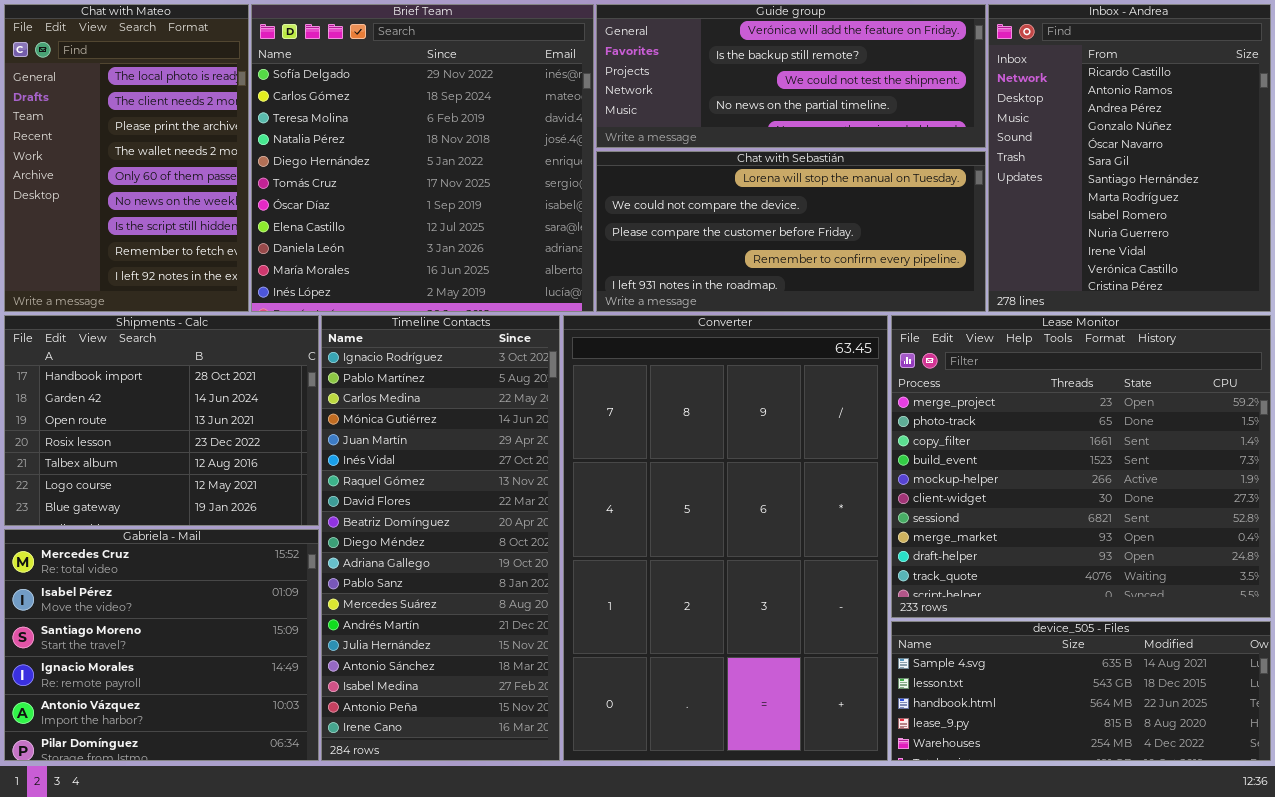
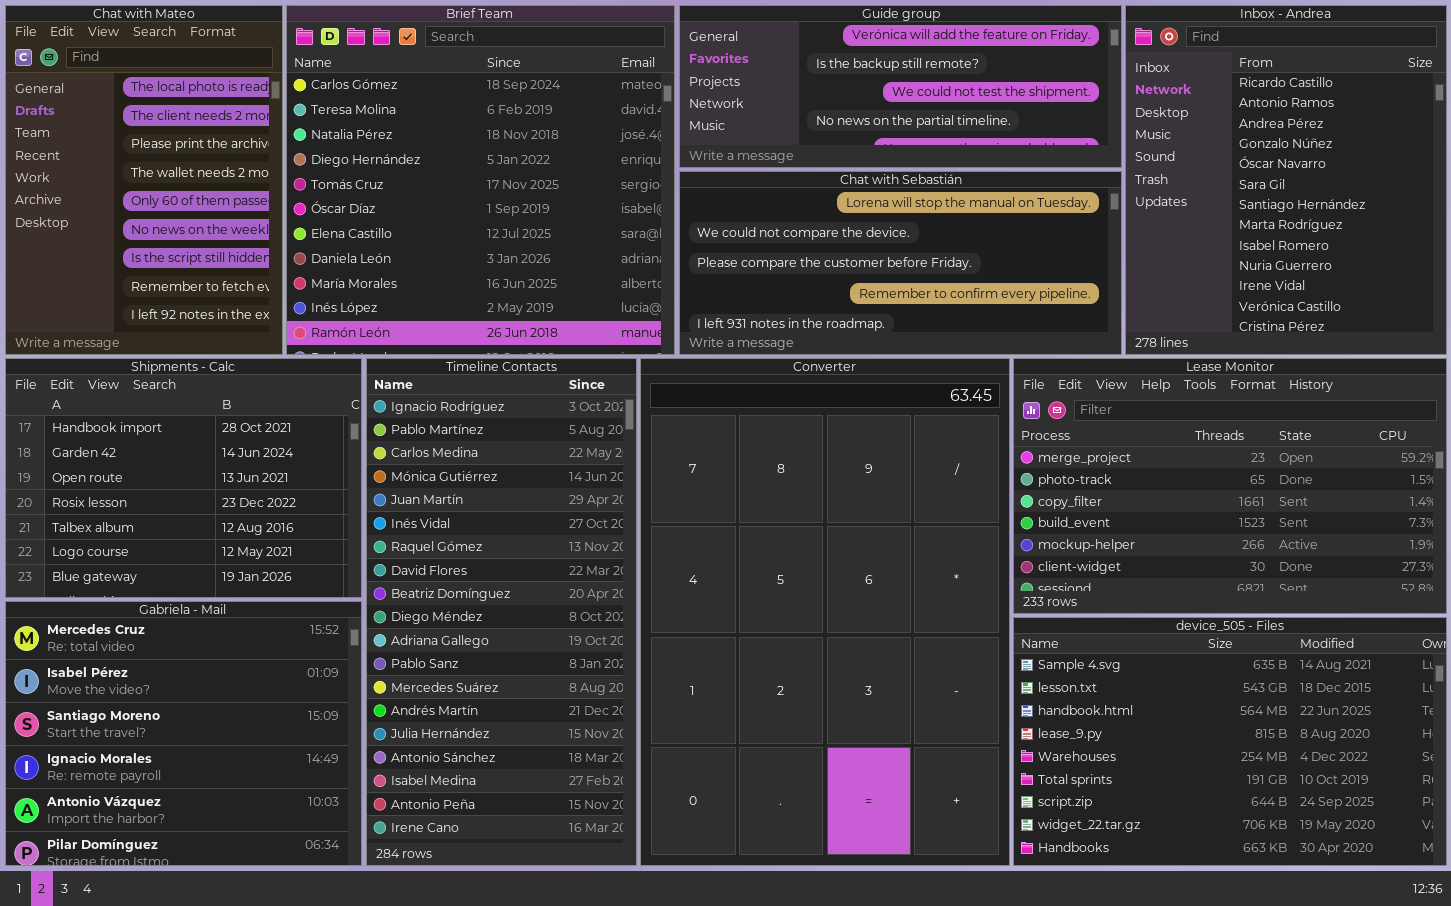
Brief Team: [251,4,594,312] -> [286,5,675,355], scrolled down 1 row
Lease Monitor: [891,315,1271,618] -> [1013,358,1447,614], resized
device_505 - Files: [891,621,1271,761] -> [1013,617,1447,866], resized

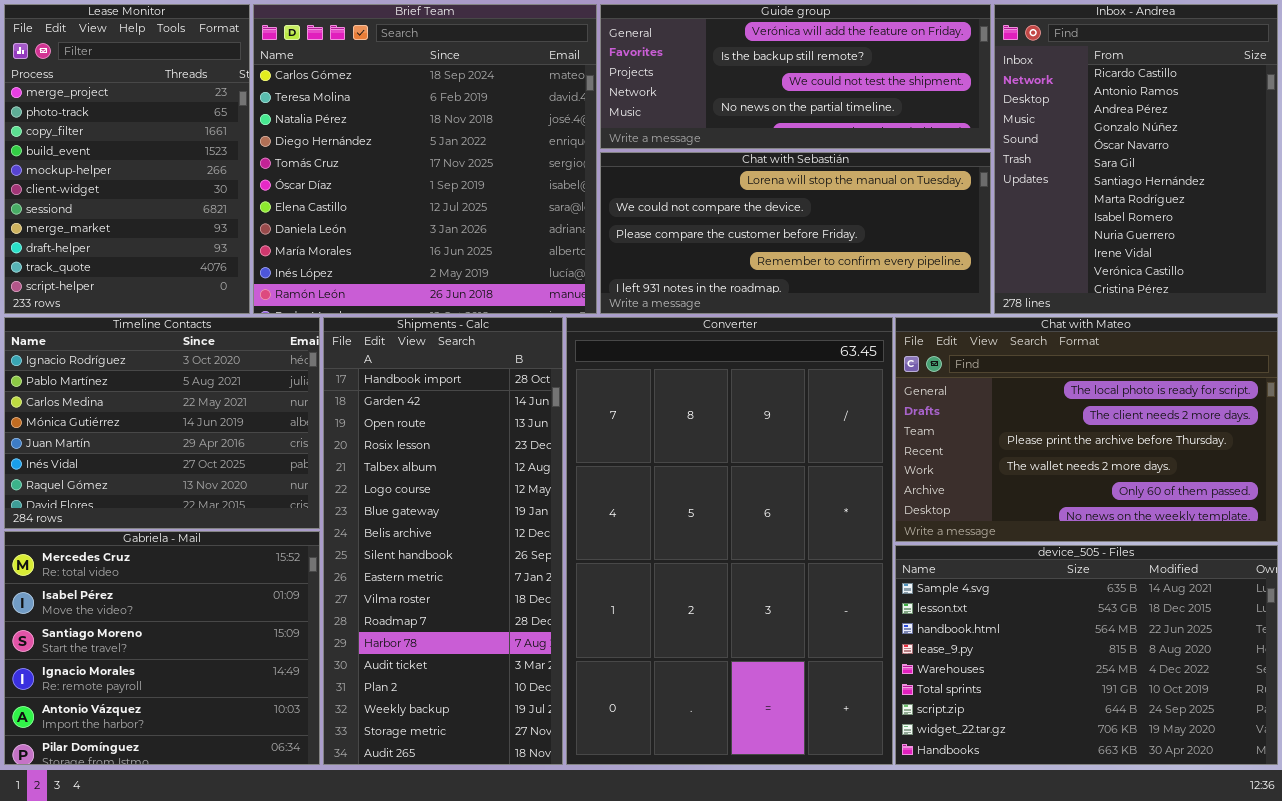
Chat with Mateo: [5,5,283,355] -> [895,317,1278,542], moved, resized
Shipments - Calc: [5,358,362,598] -> [323,317,563,765], moved, resized
Timeline Contacts: [366,358,637,866] -> [4,317,320,529], moved, resized
Lease Monitor: [1013,358,1447,614] -> [4,4,250,314], moved, resized

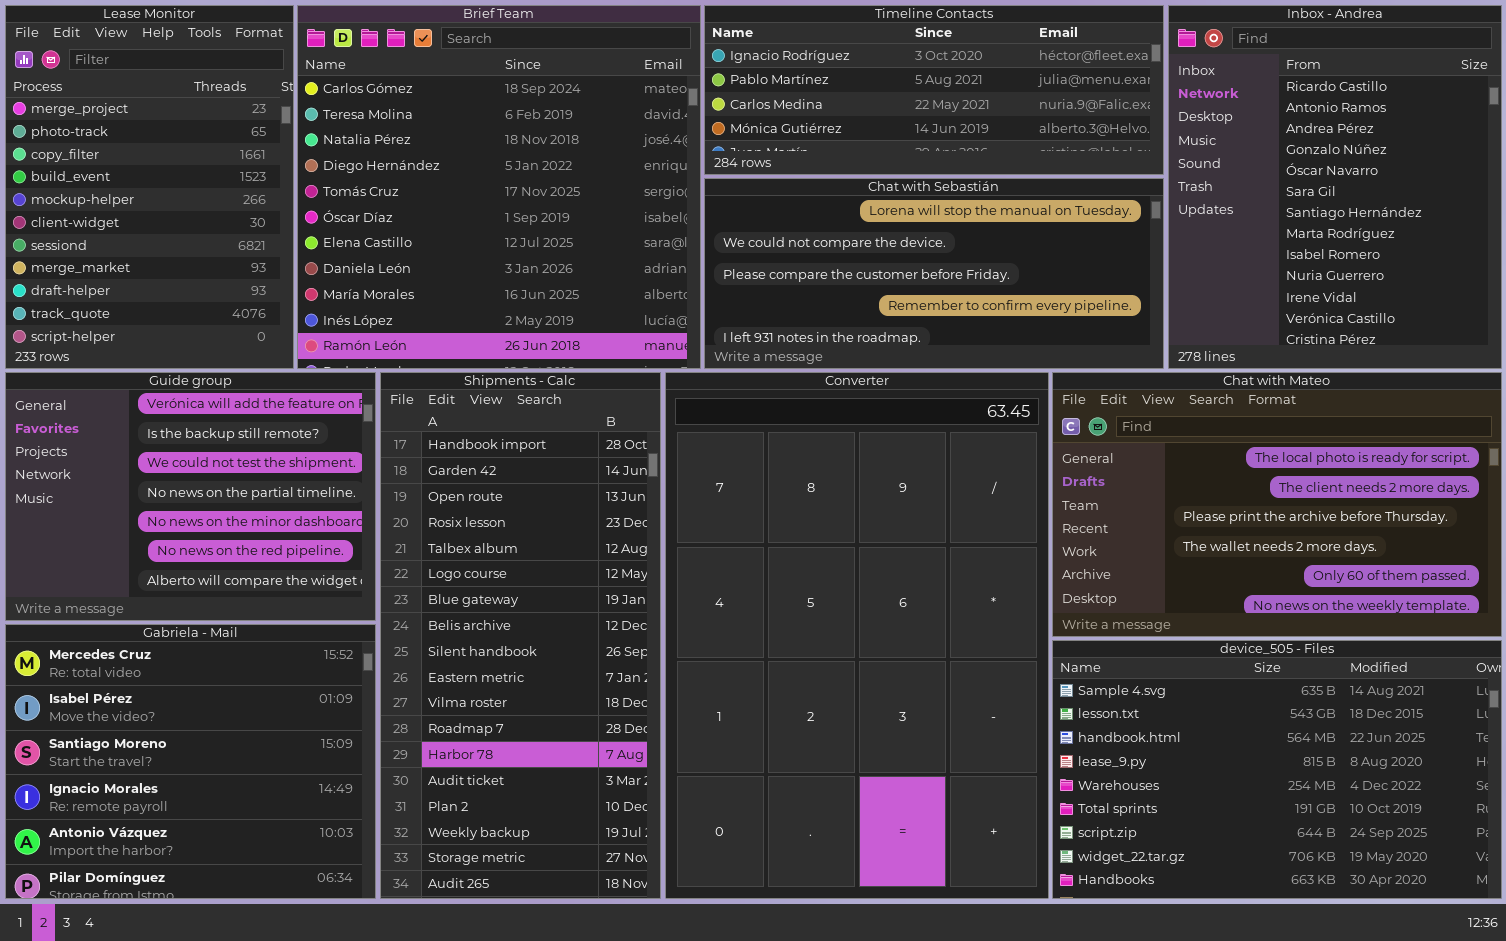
Guide group: [600,4,991,149] -> [5,372,376,621], moved, resized
Timeline Contacts: [4,317,320,529] -> [704,5,1164,175], moved, resized

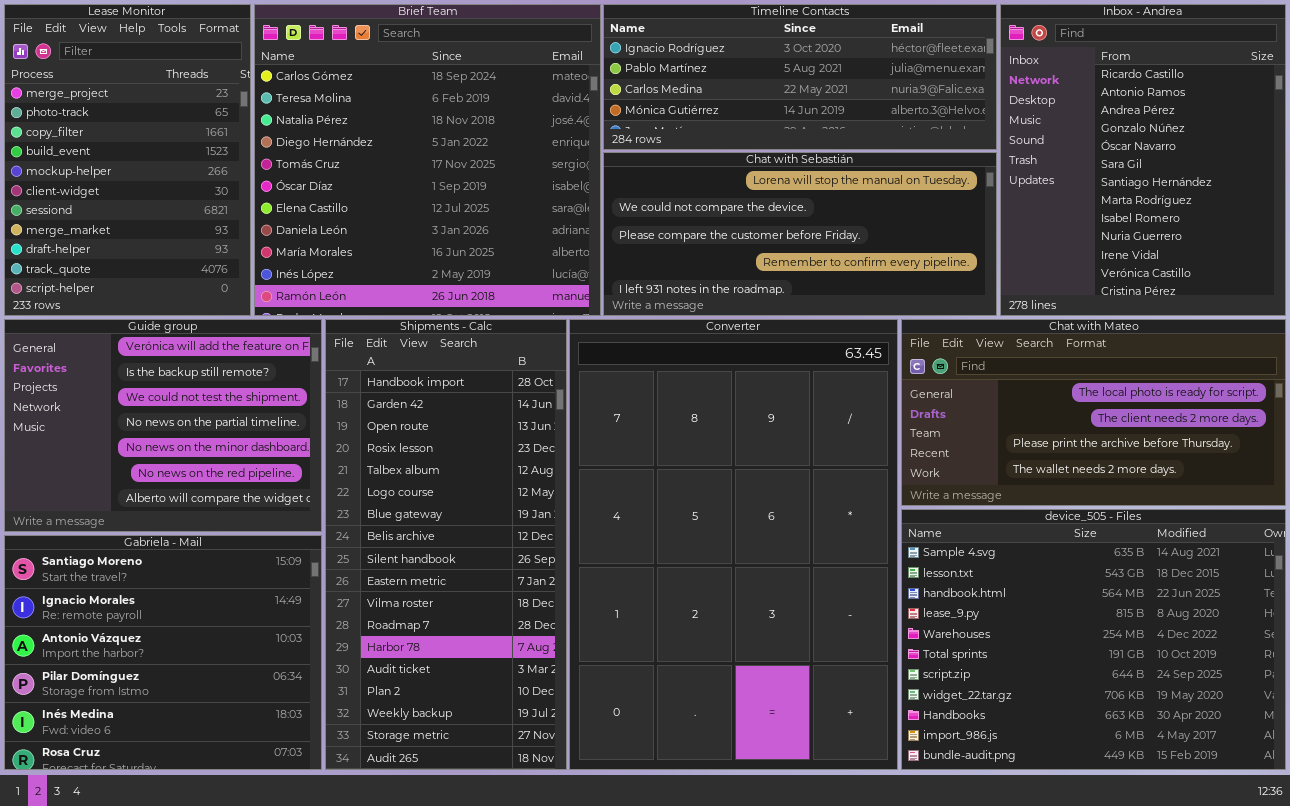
Chat with Mateo: [1052,372,1502,637] -> [901,319,1286,506], resized
Gabriela - Mail: [5,624,376,899] -> [4,535,322,770], scrolled down 2 rows
device_505 - Files: [1052,640,1502,899] -> [901,509,1286,770], resized

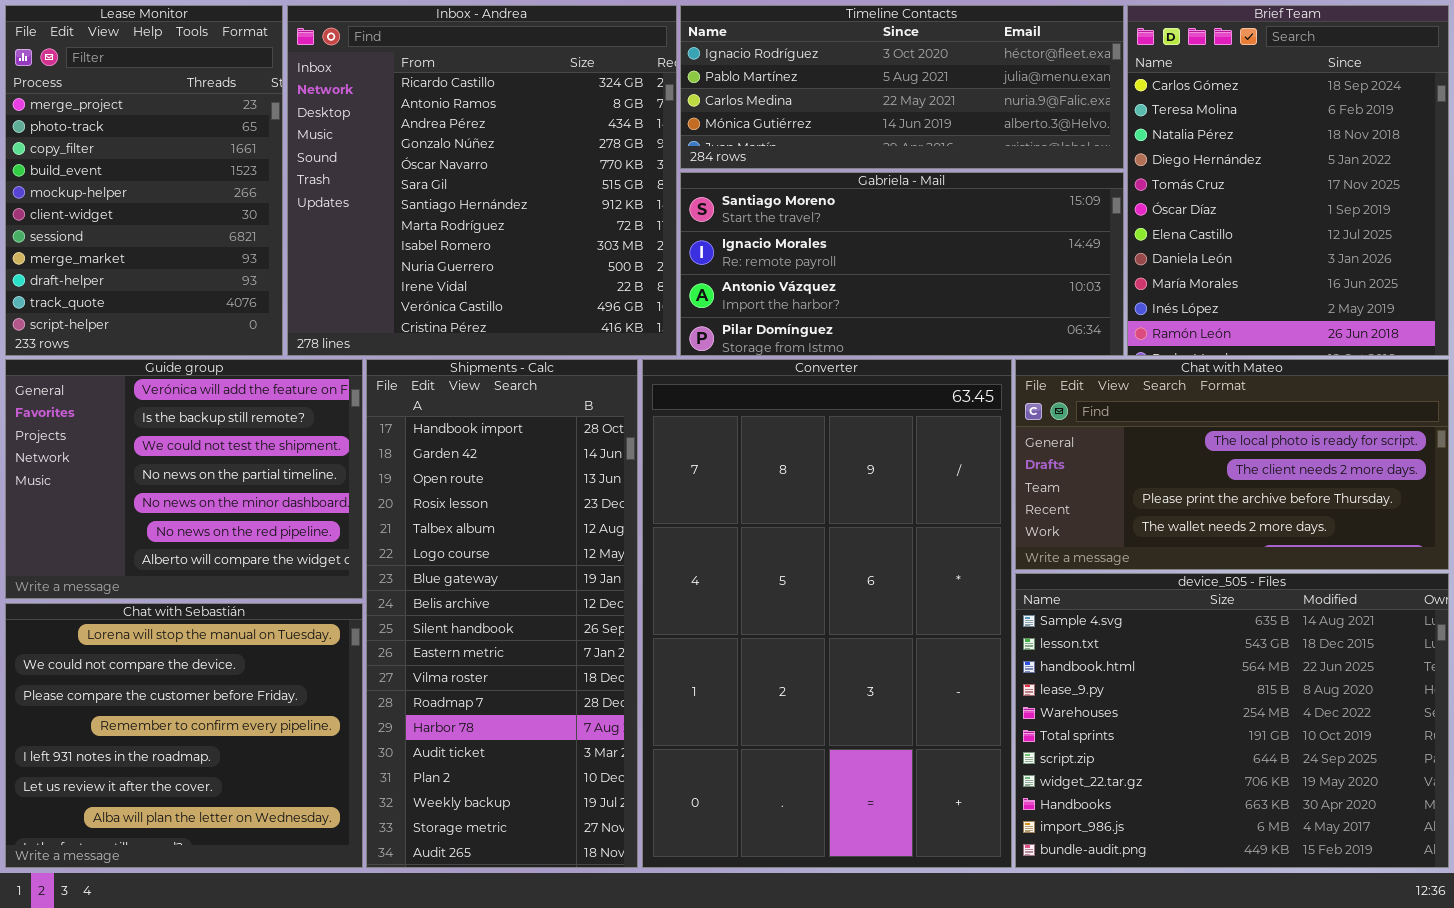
Brief Team: [254,4,601,316] -> [1127,5,1449,356], moved, resized
Inbox - Andrea: [1000,4,1286,316] -> [287,5,677,356], moved, resized
Chat with Sebastián: [603,152,997,316] -> [5,603,363,868], moved, resized
Gabriela - Mail: [4,535,322,770] -> [680,172,1124,356], moved, resized

